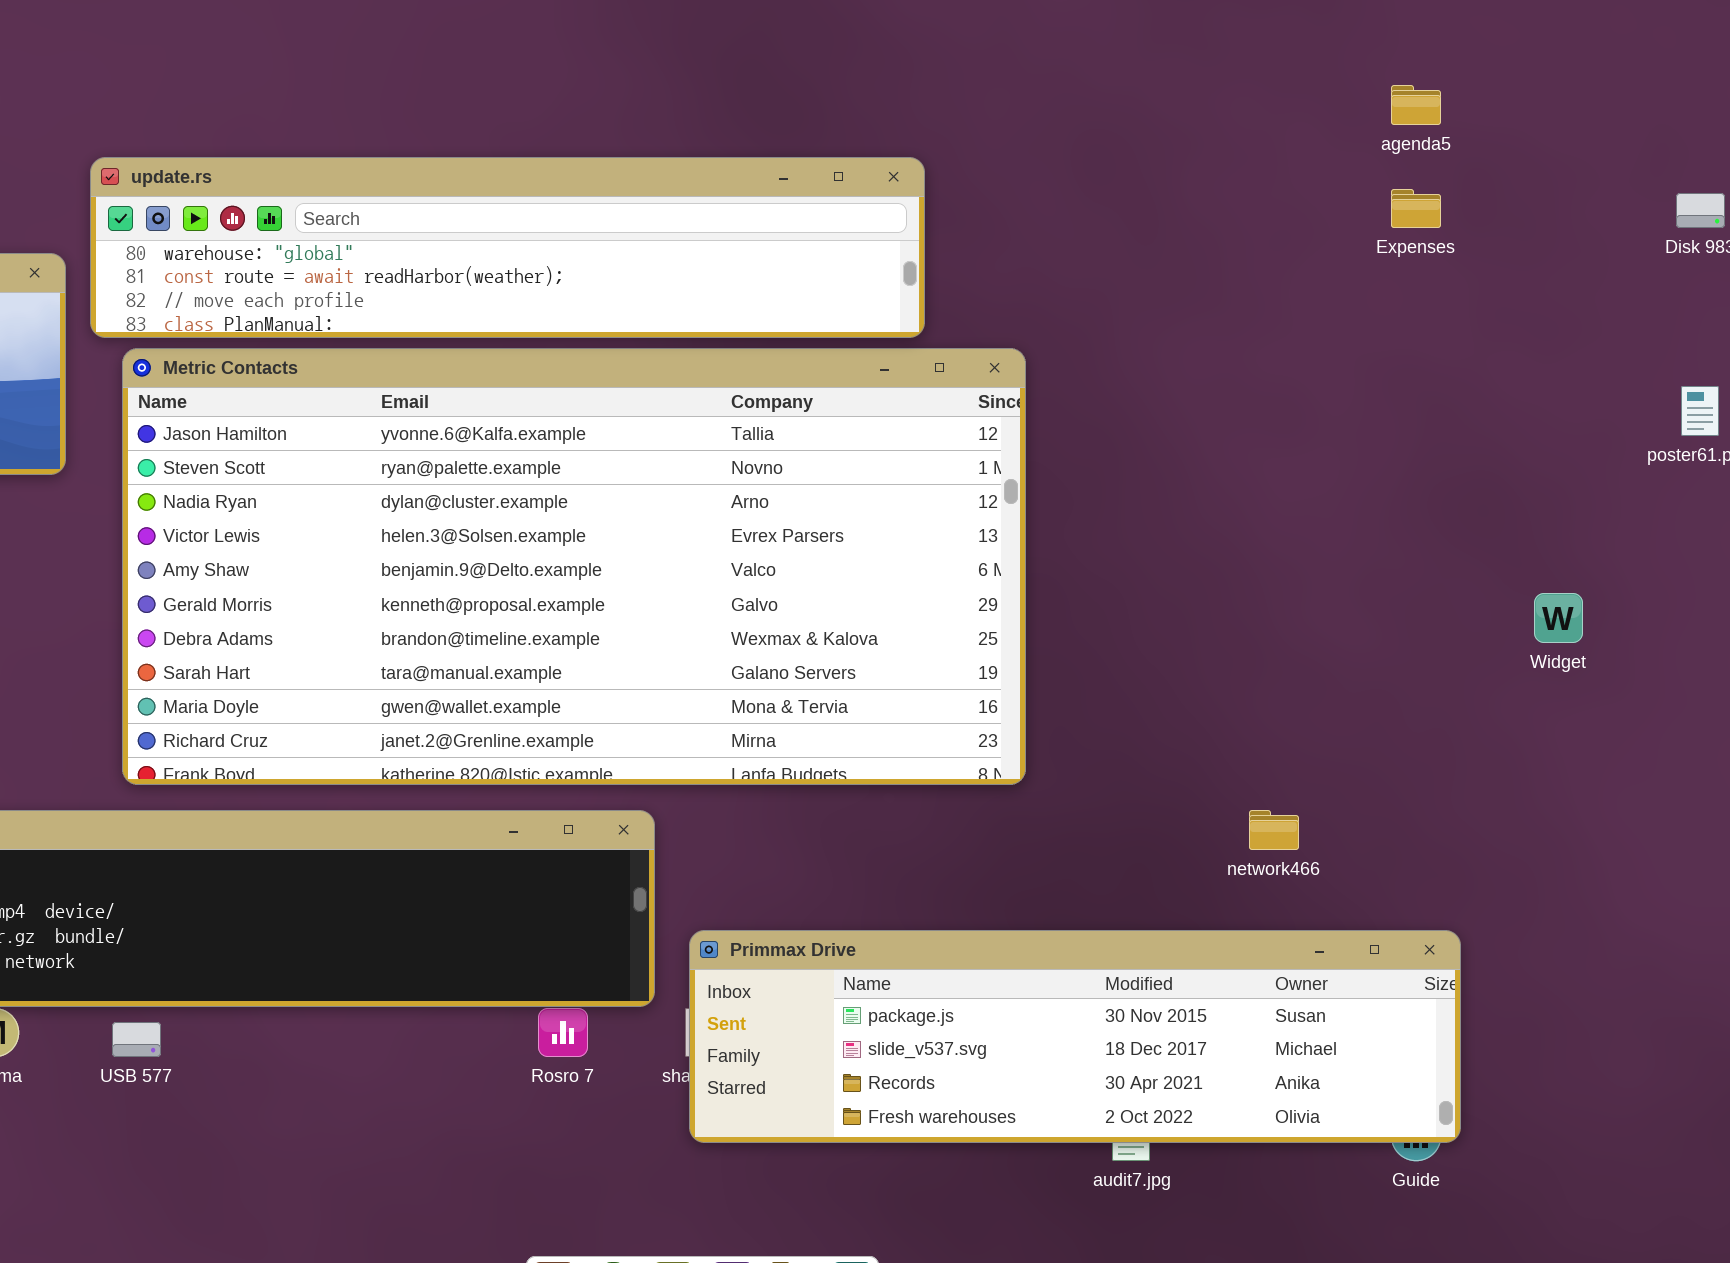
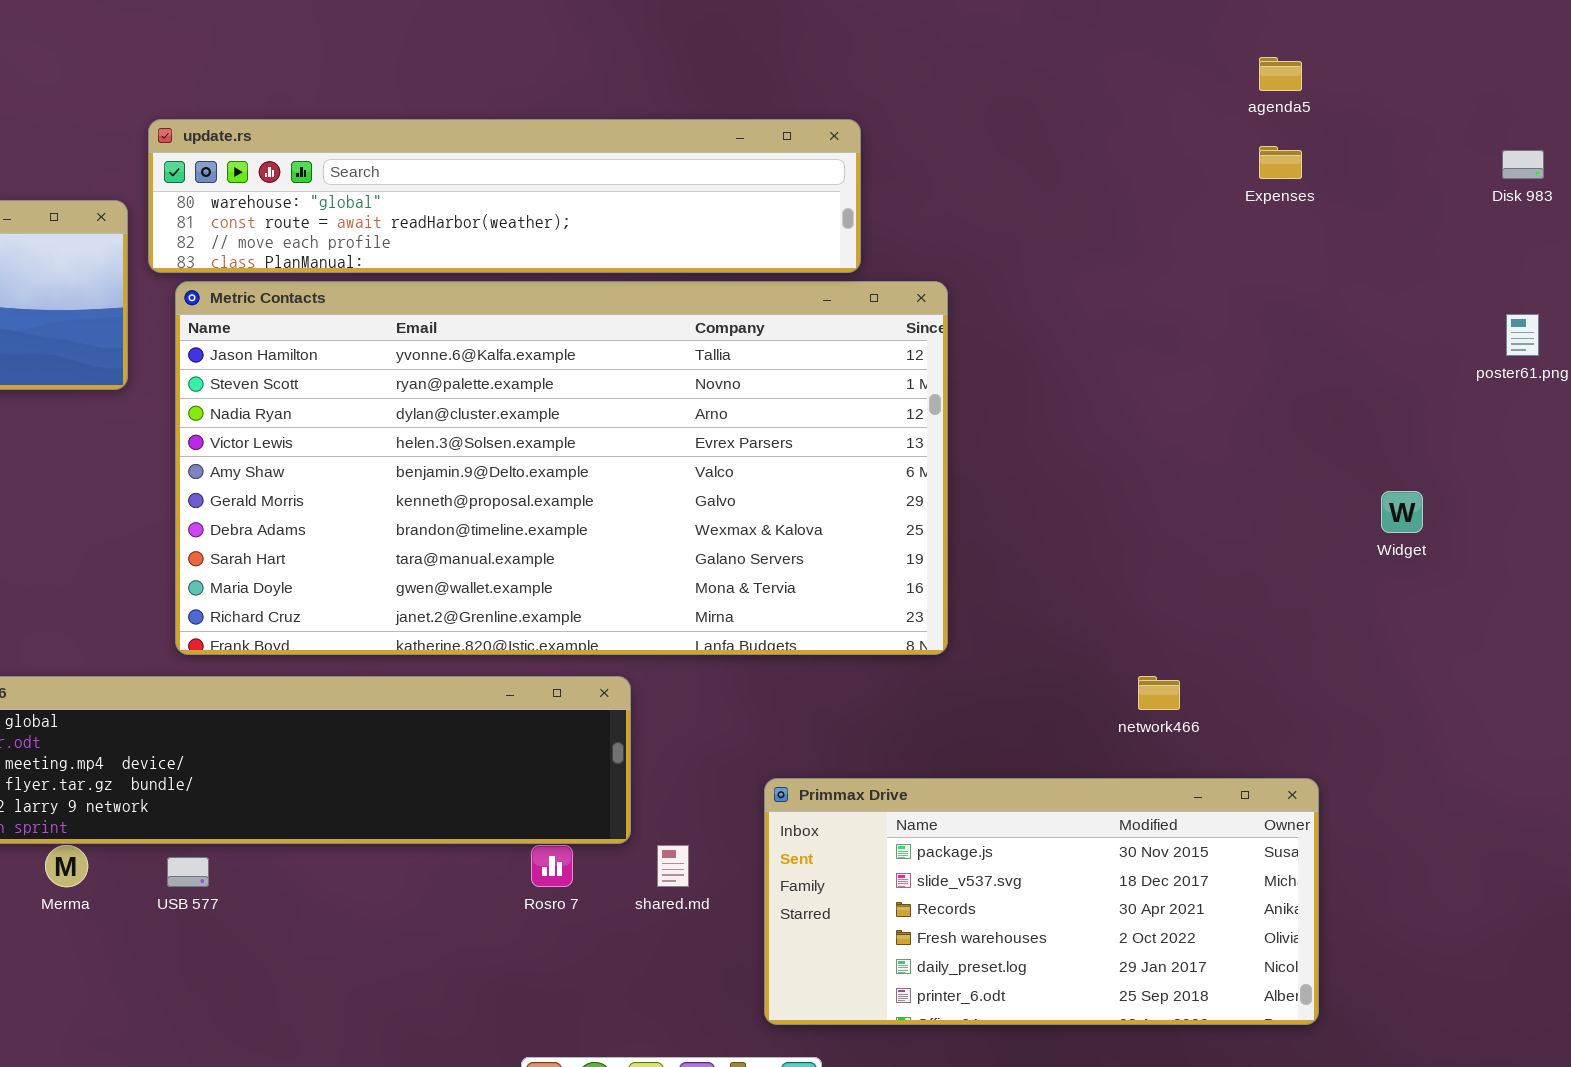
Primmax Drive: [689,930,1461,1143] -> [764,778,1319,1025], resized

